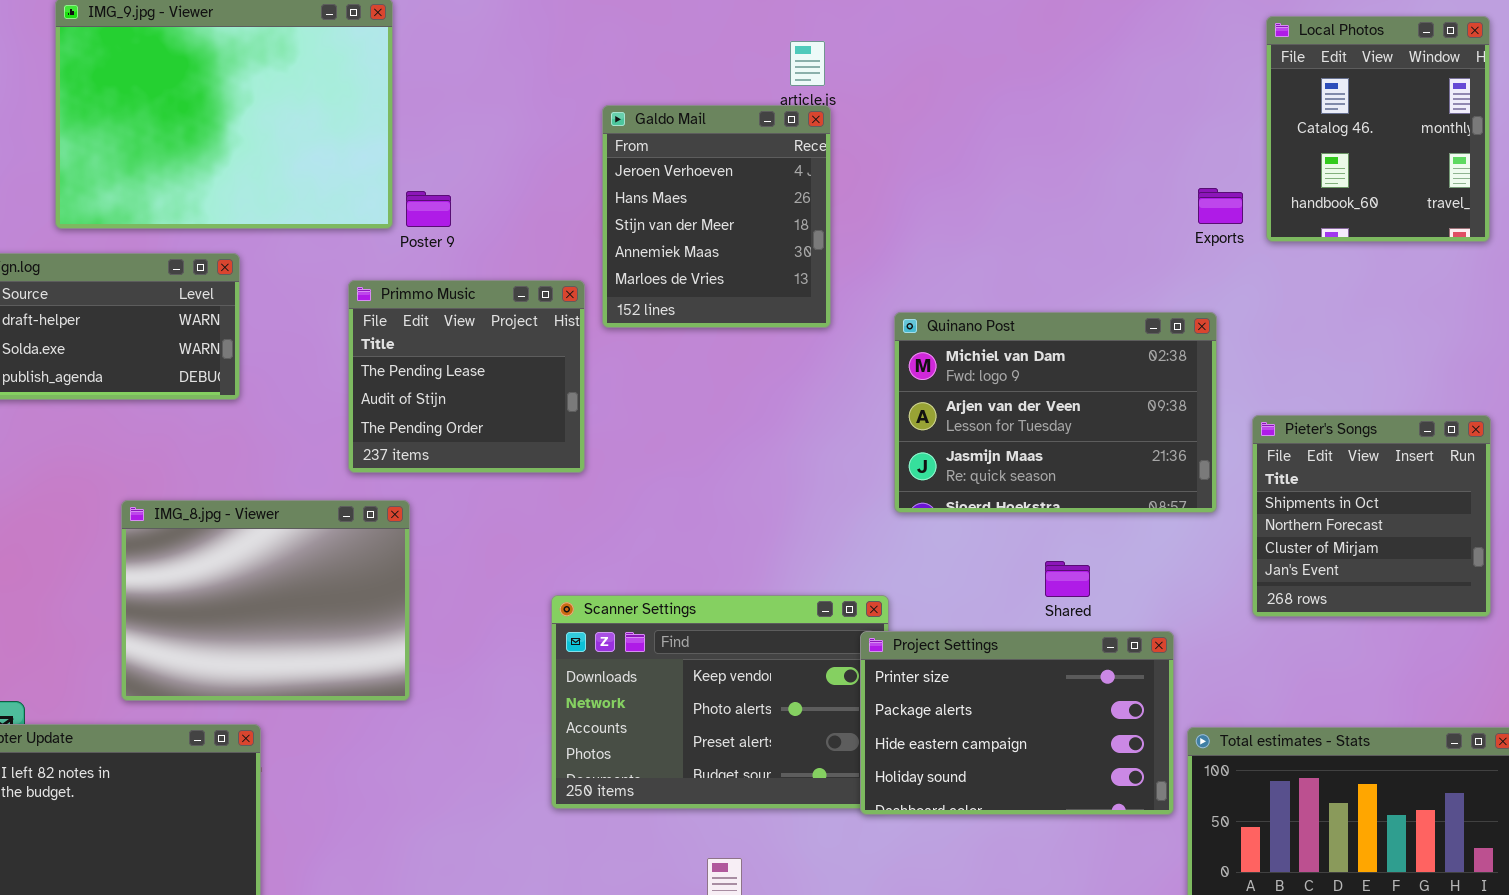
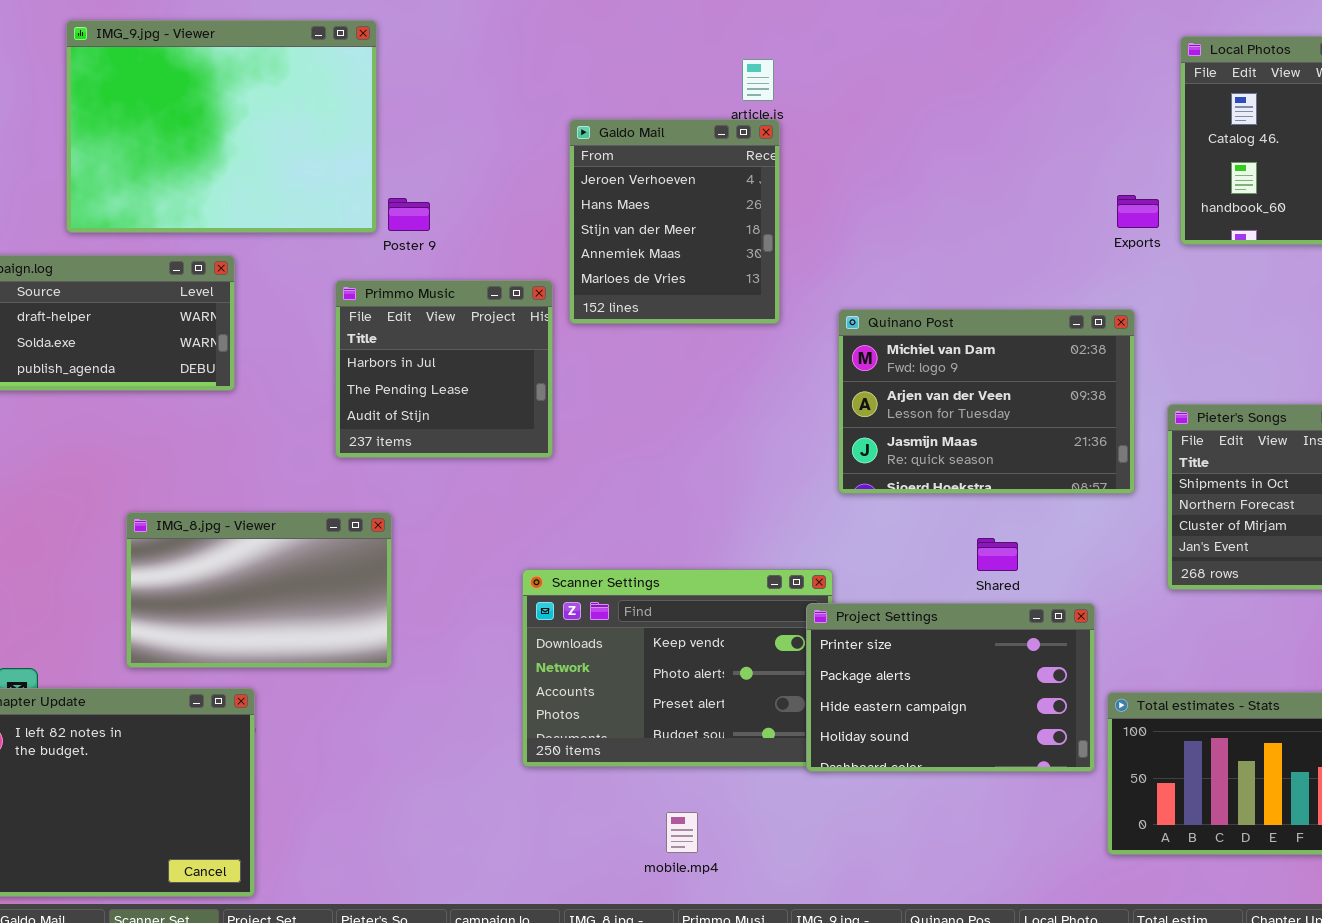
Primmo Music: [348,280,585,473] -> [335,280,553,458], scrolled up 1 row
IMG_8.jpg - Viewer: [121,500,410,701] -> [126,512,392,668], resized

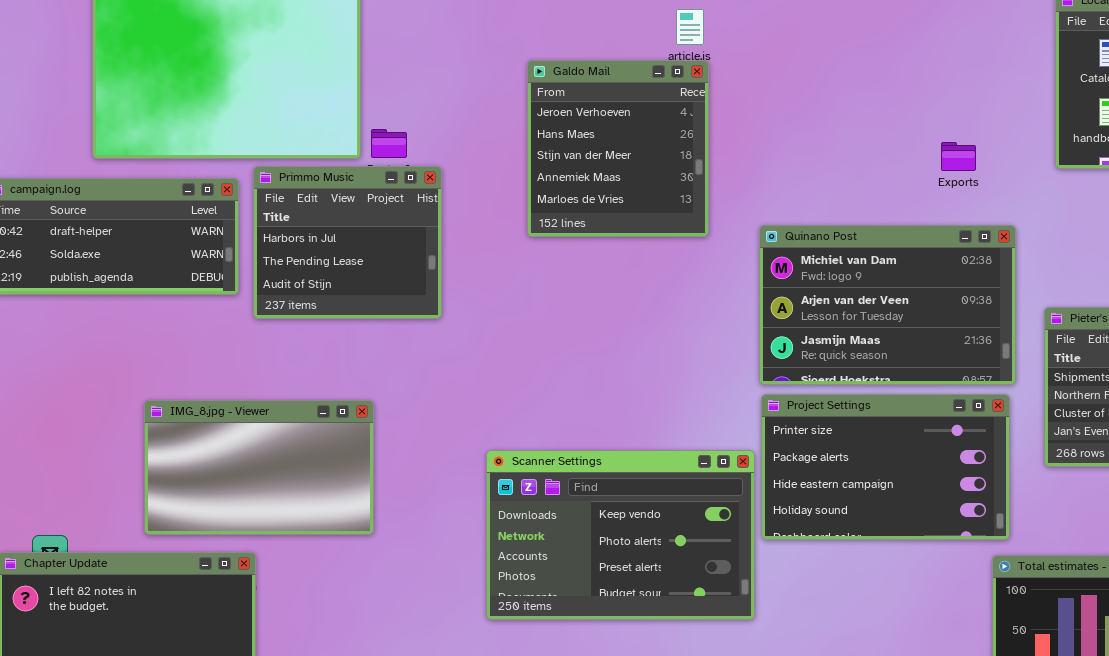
Exports: [1117,195,1159,228] -> [941,142,976,171], moved
Primmo Music: [335,280,553,458] -> [253,166,442,319], moved
Project Settings: [806,603,1095,772] -> [761,394,1010,540], moved

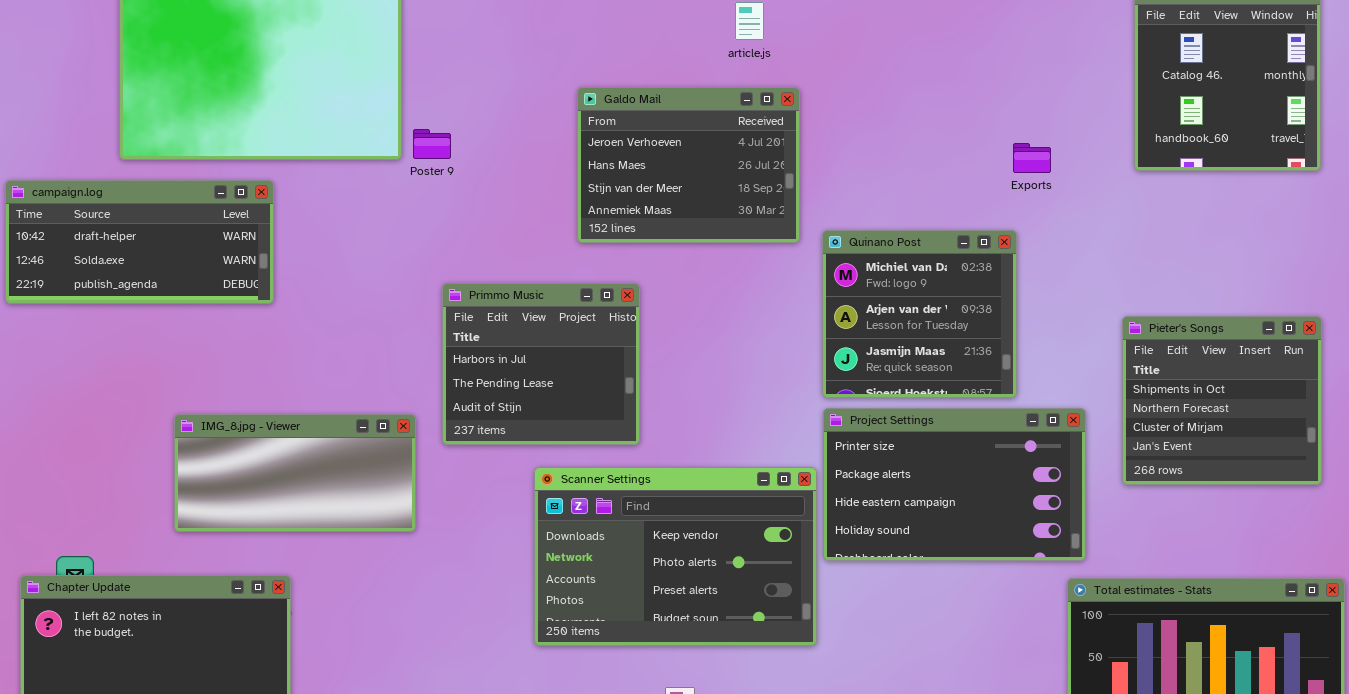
Galdo Mail: [527,60,709,237] -> [577,87,800,243], resized
Primmo Music: [253,166,442,319] -> [442,283,640,445], moved
Quinano Post: [759,225,1016,385] -> [822,230,1017,398], resized
IMG_8.jpg - Viewer: [144,400,374,535] -> [174,414,416,532], resized

